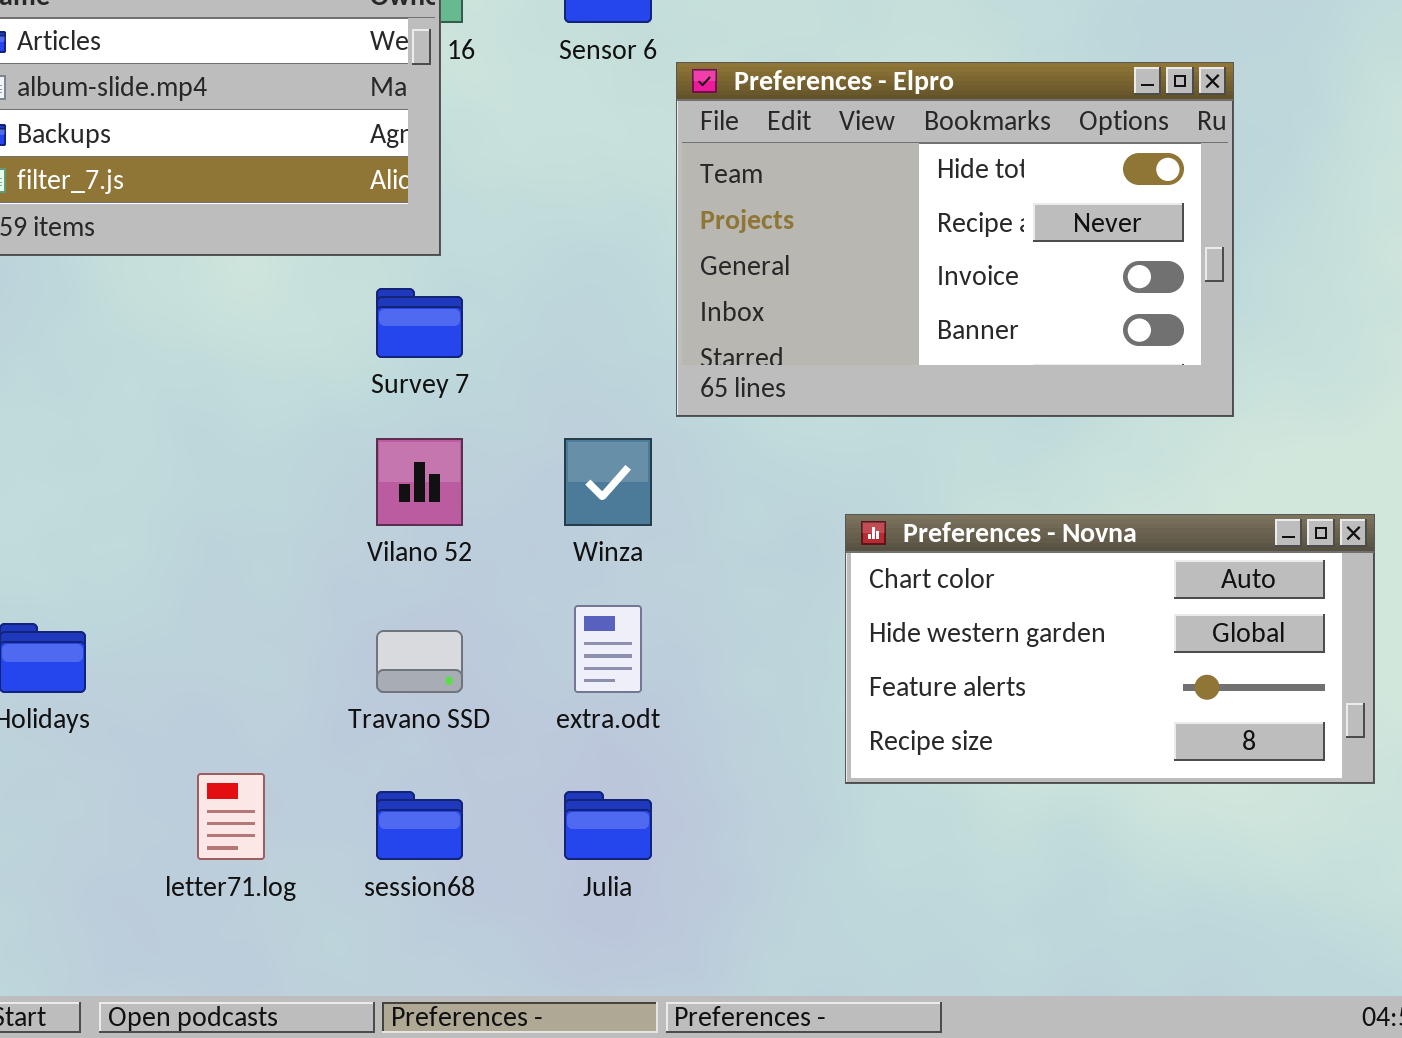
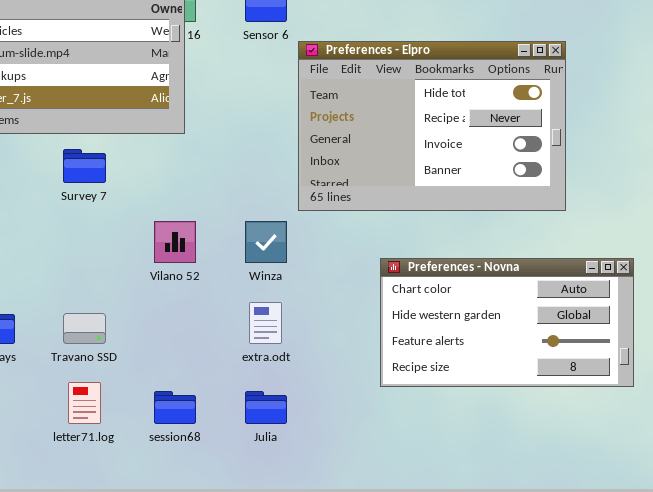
Survey 7: [376,288,463,358] -> [63,149,106,183], moved
Travano SSD: [376,630,463,693] -> [63,313,106,344], moved

